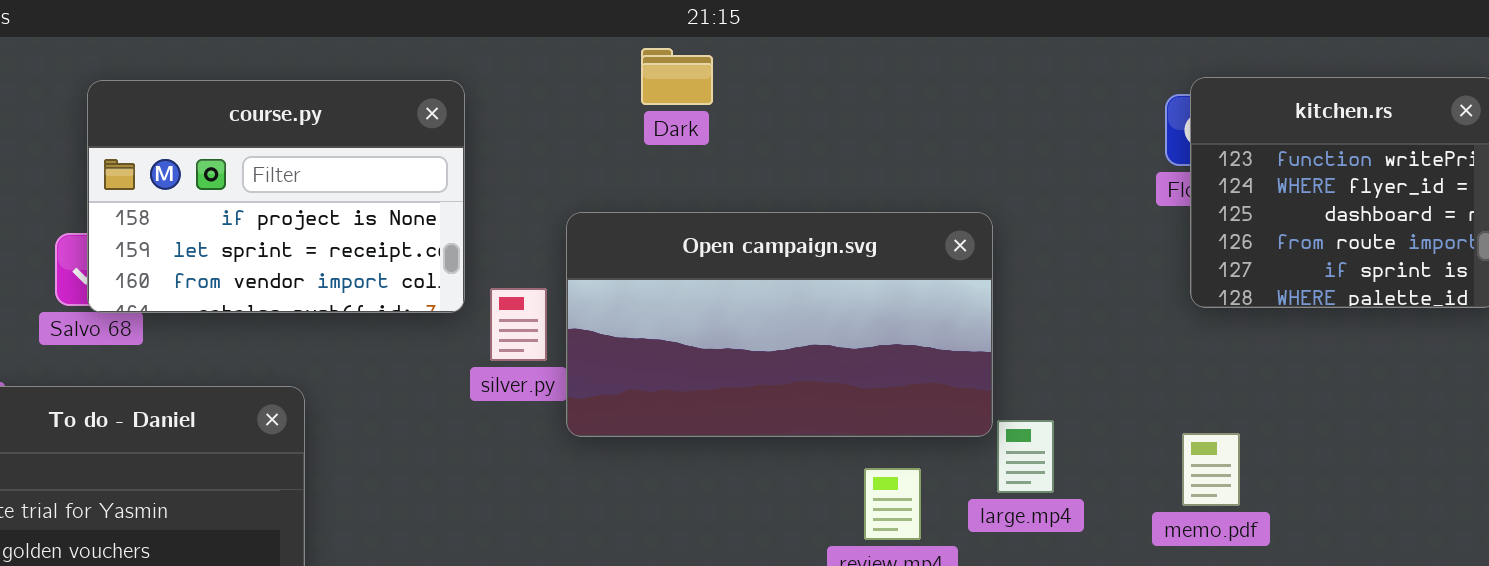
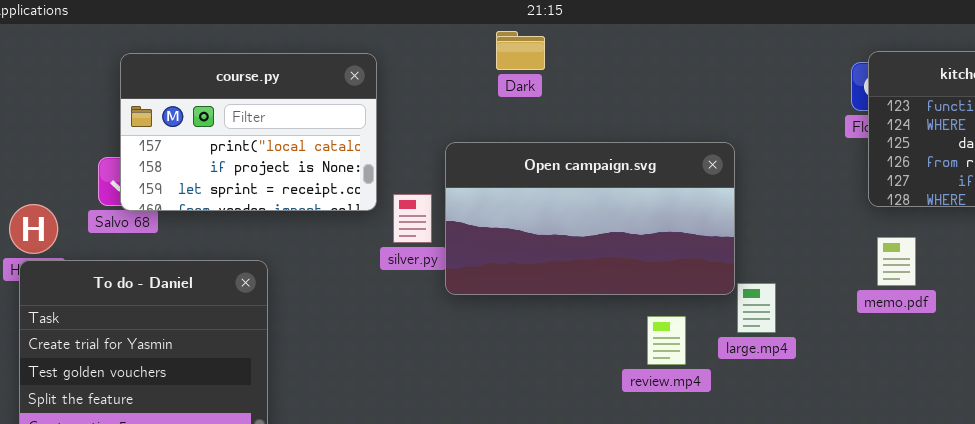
course.py: [87,80,465,313] -> [120,53,377,211], scrolled up 1 row
memo.pdf: [1182,433,1240,506] -> [877,237,916,286], moved

